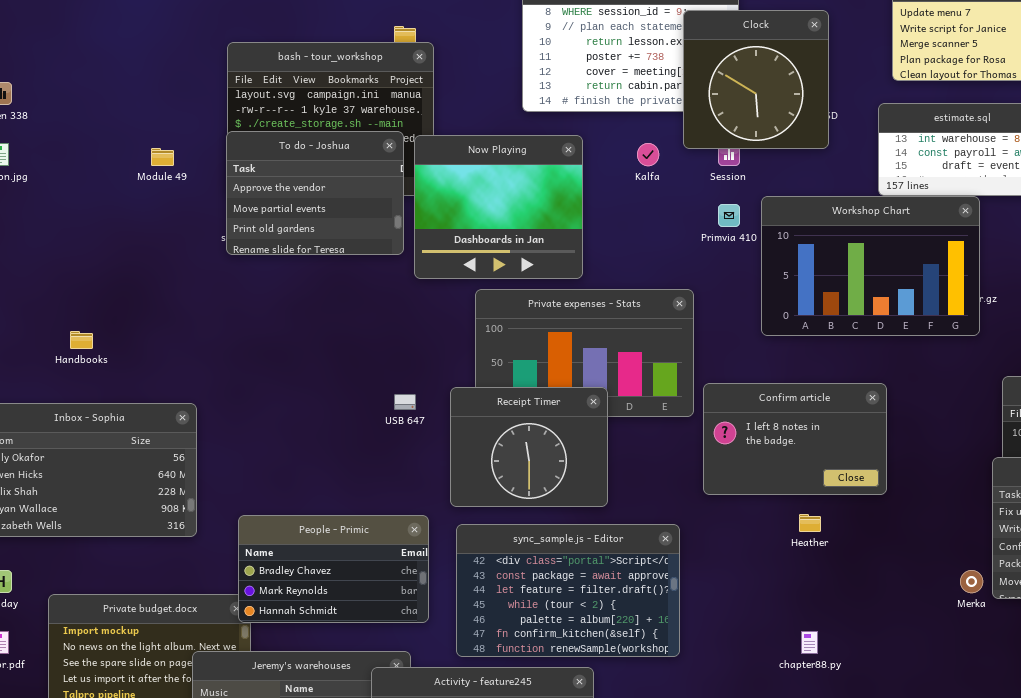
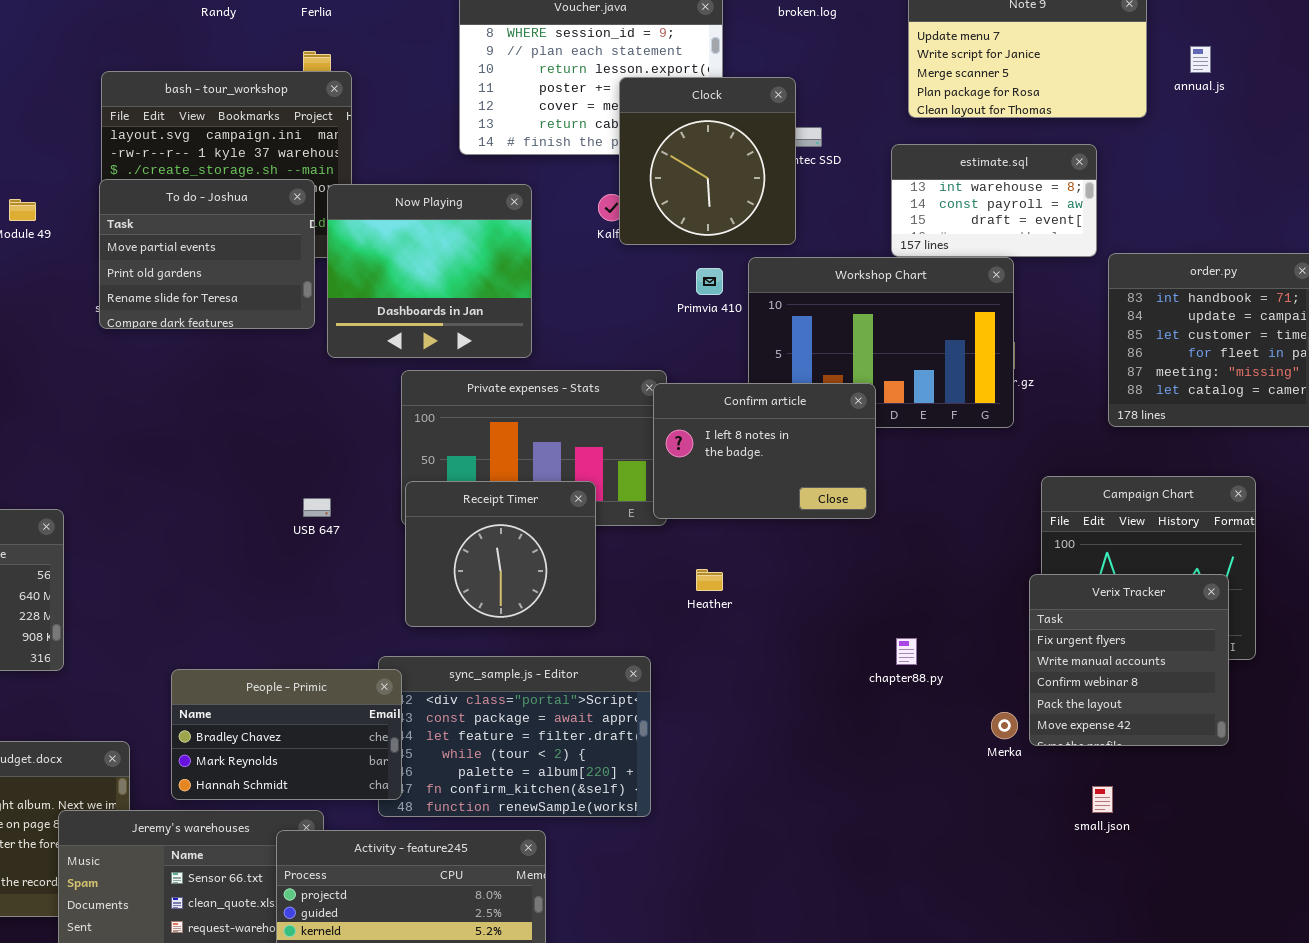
Clock: [683,10,829,149] -> [619,77,796,245], moved
To do - Joshua: [226,131,404,255] -> [99,179,315,329], scrolled down 1 row
Confirm article: [703,383,887,495] -> [653,383,876,519], moved
Receipt Timer: [450,387,608,507] -> [405,481,596,627], moved
Heather: [799,514,821,532] -> [696,569,723,591], moved
People - Primic: [238,515,429,623] -> [171,669,402,800], moved
chapter88.py: [801,631,818,654] -> [896,638,917,665], moved

